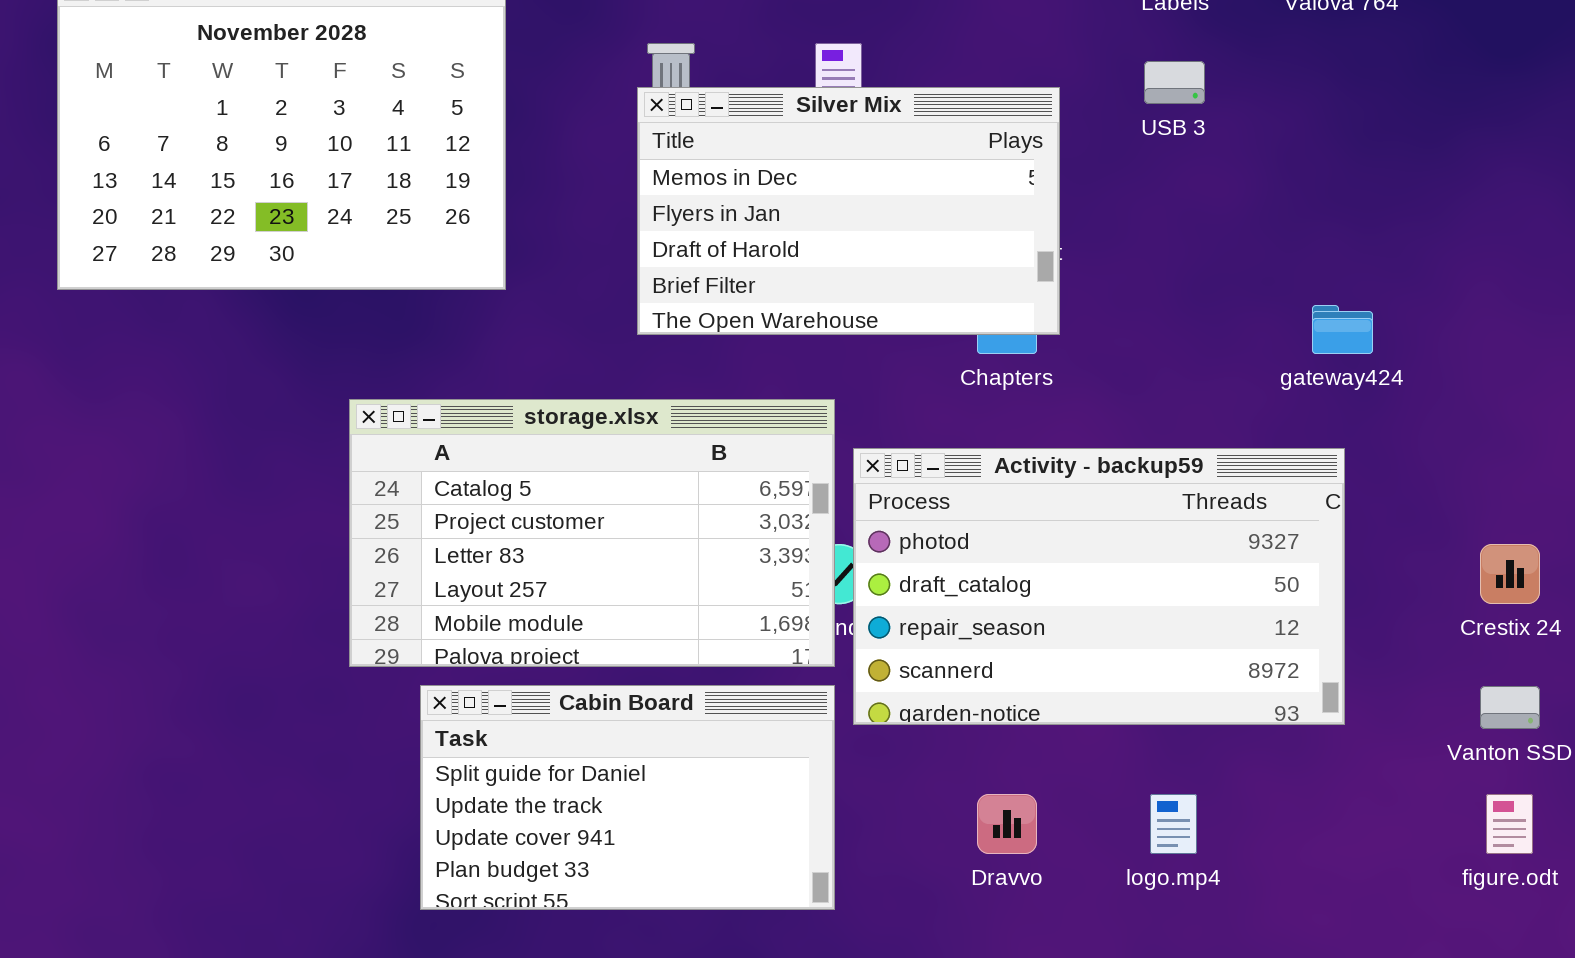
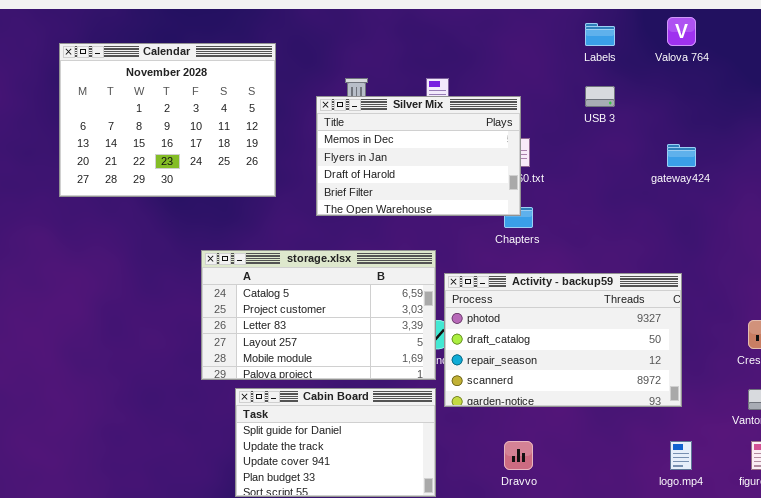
Silver Mix: [637,87,1060,335] -> [316,96,521,216], moved
gateway424: [1312,305,1373,354] -> [667,144,696,167], moved
logo.mp4: [1150,794,1197,854] -> [670,441,692,470], moved

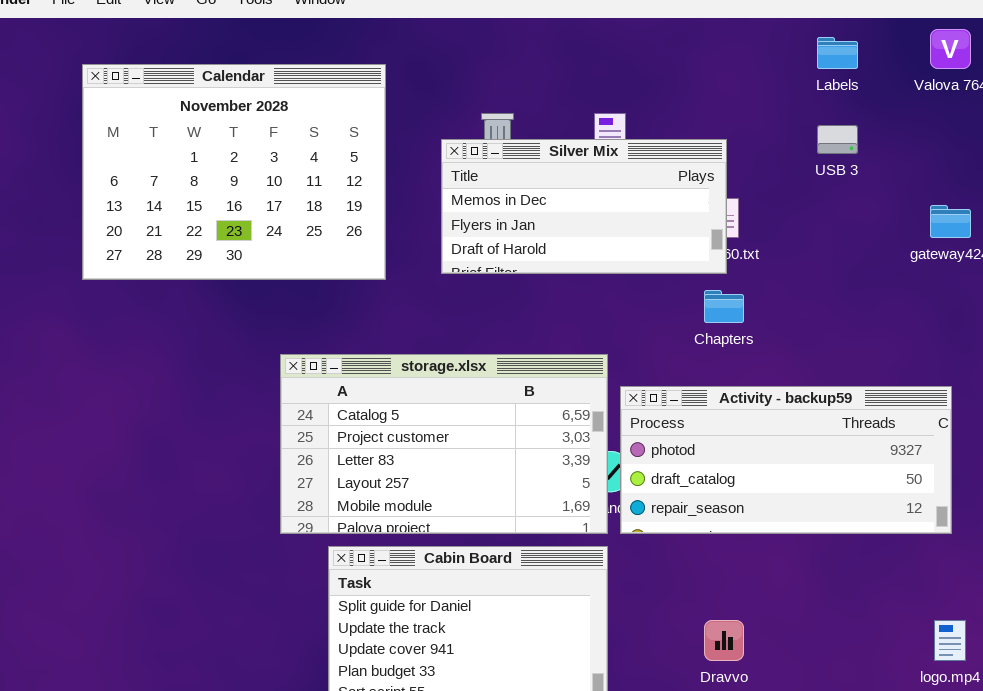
Silver Mix: [316,96,521,216] -> [441,139,727,274], resized
Activity - backup59: [444,273,682,407] -> [620,386,952,534], resized

